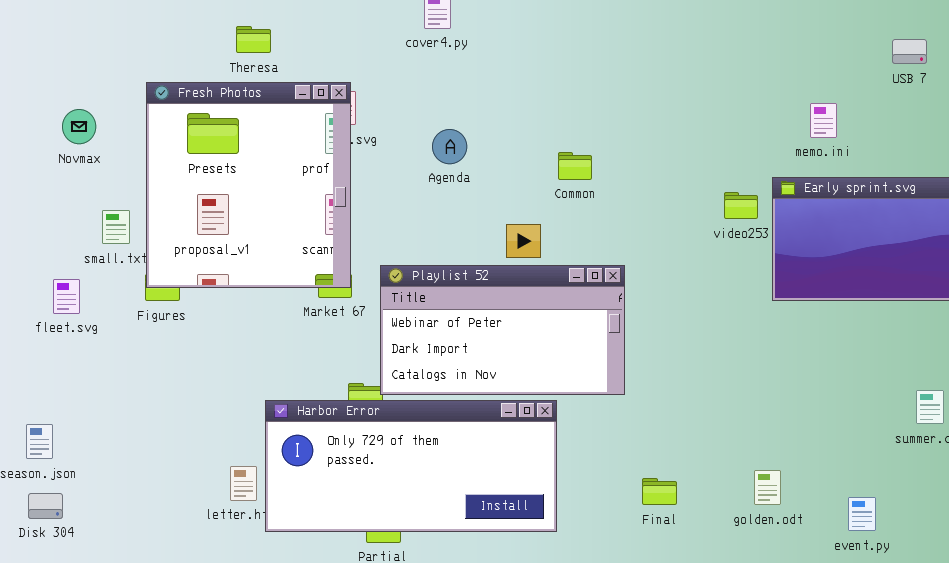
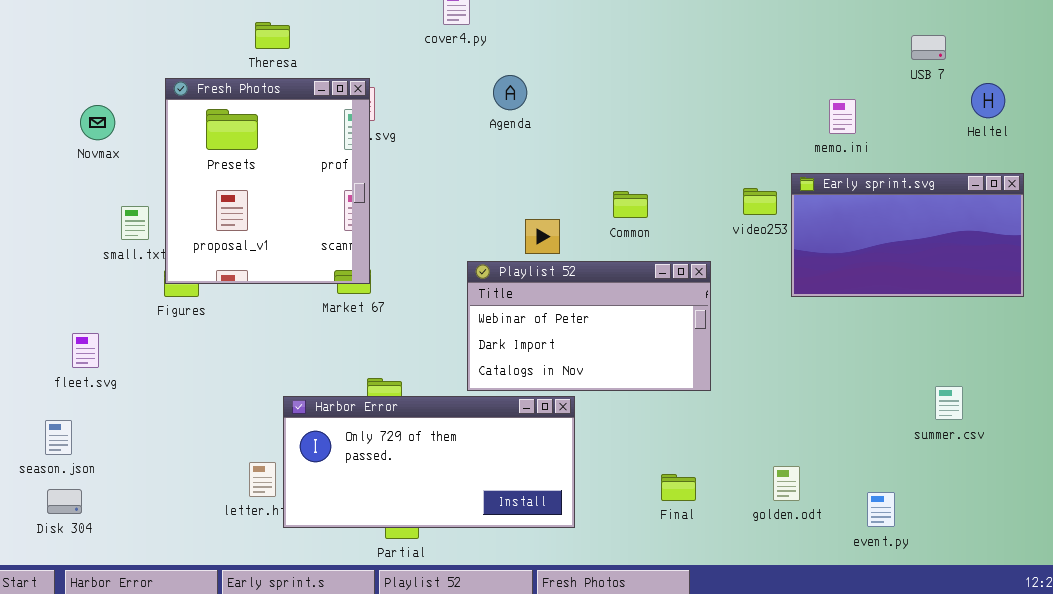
Agenda: [432,129,467,164] -> [493,75,527,110], moved
Common: [558,152,592,180] -> [613,191,648,218], moved
Playlist 52: [380,265,625,395] -> [467,261,711,391], moved
fleet.svg: [53,279,80,314] -> [72,333,99,368], moved

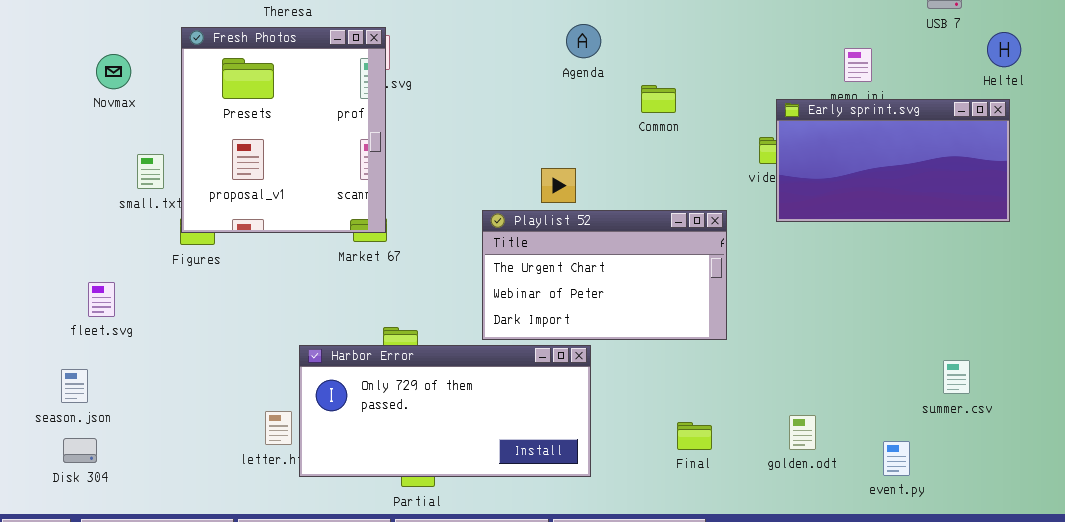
Agenda: [493,75,527,110] -> [566,24,601,58], moved
Early sprint.svg: [791,173,1024,297] -> [776,99,1010,222], moved
Common: [613,191,648,218] -> [641,85,676,113], moved
Playlist 52: [467,261,711,391] -> [482,210,727,340], scrolled up 1 row
summer.csv: [935,386,963,420] -> [943,360,970,394], moved

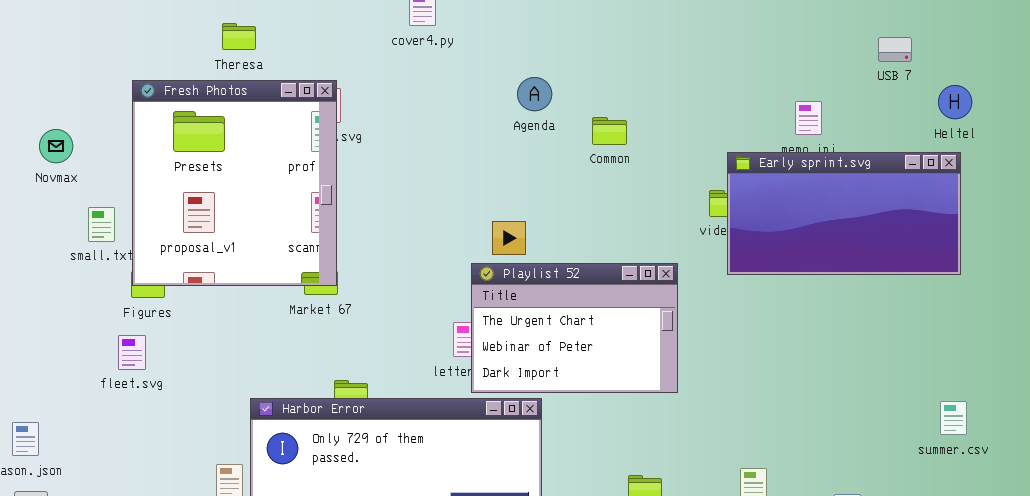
Novmax: [96,54,131,89] -> [39,129,73,163], moved
Common: [641,85,676,113] -> [592,117,627,145], moved
Playlist 52: [482,210,727,340] -> [471,263,678,393], resized
fleet.svg: [88,282,115,317] -> [118,335,146,370], moved
summer.csv: [943,360,970,394] -> [940,401,967,435], moved

